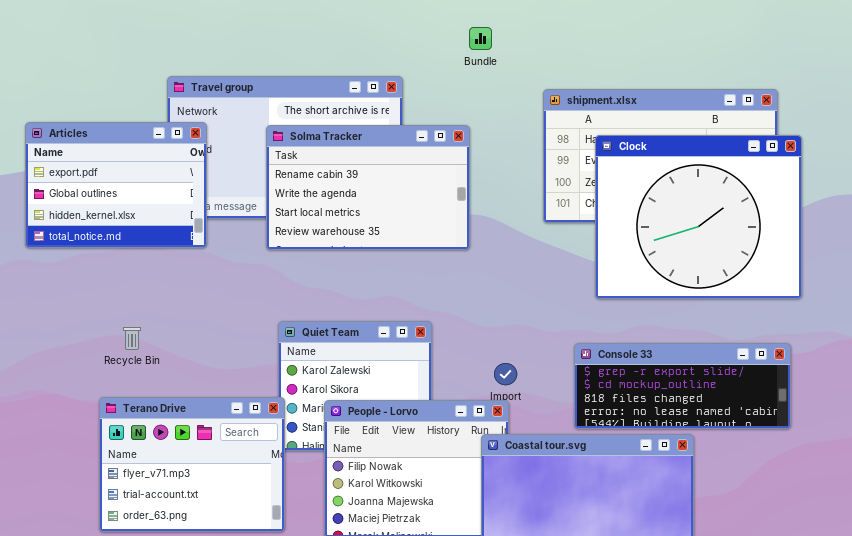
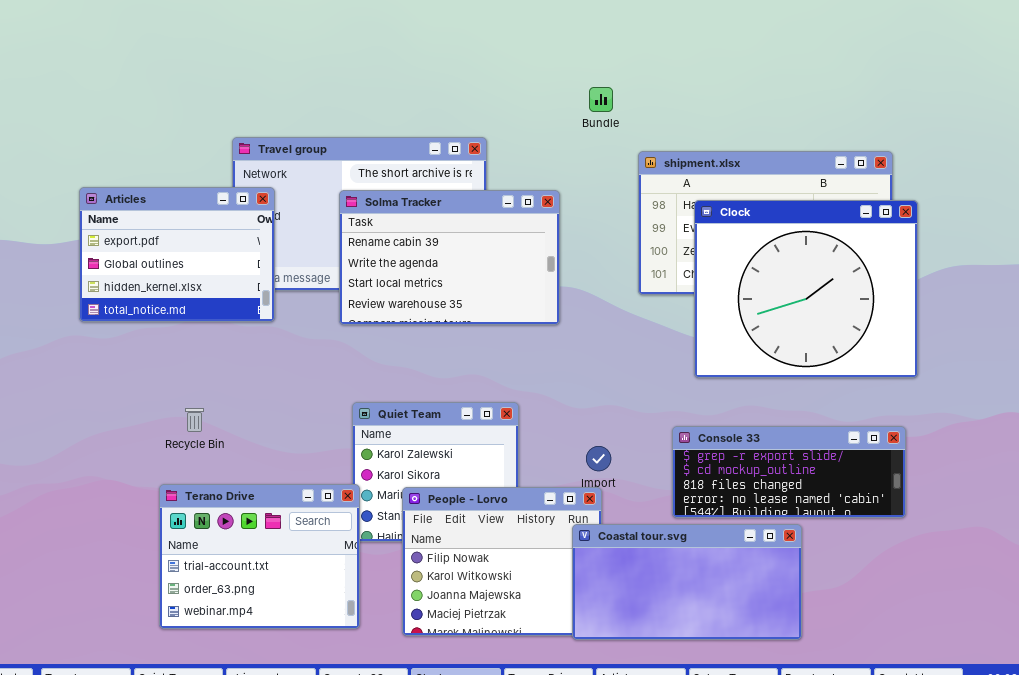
Bundle: [469,27,492,50] -> [589,87,613,112], moved
Terano Drive: [99,397,285,532] -> [159,484,360,629], scrolled down 1 row

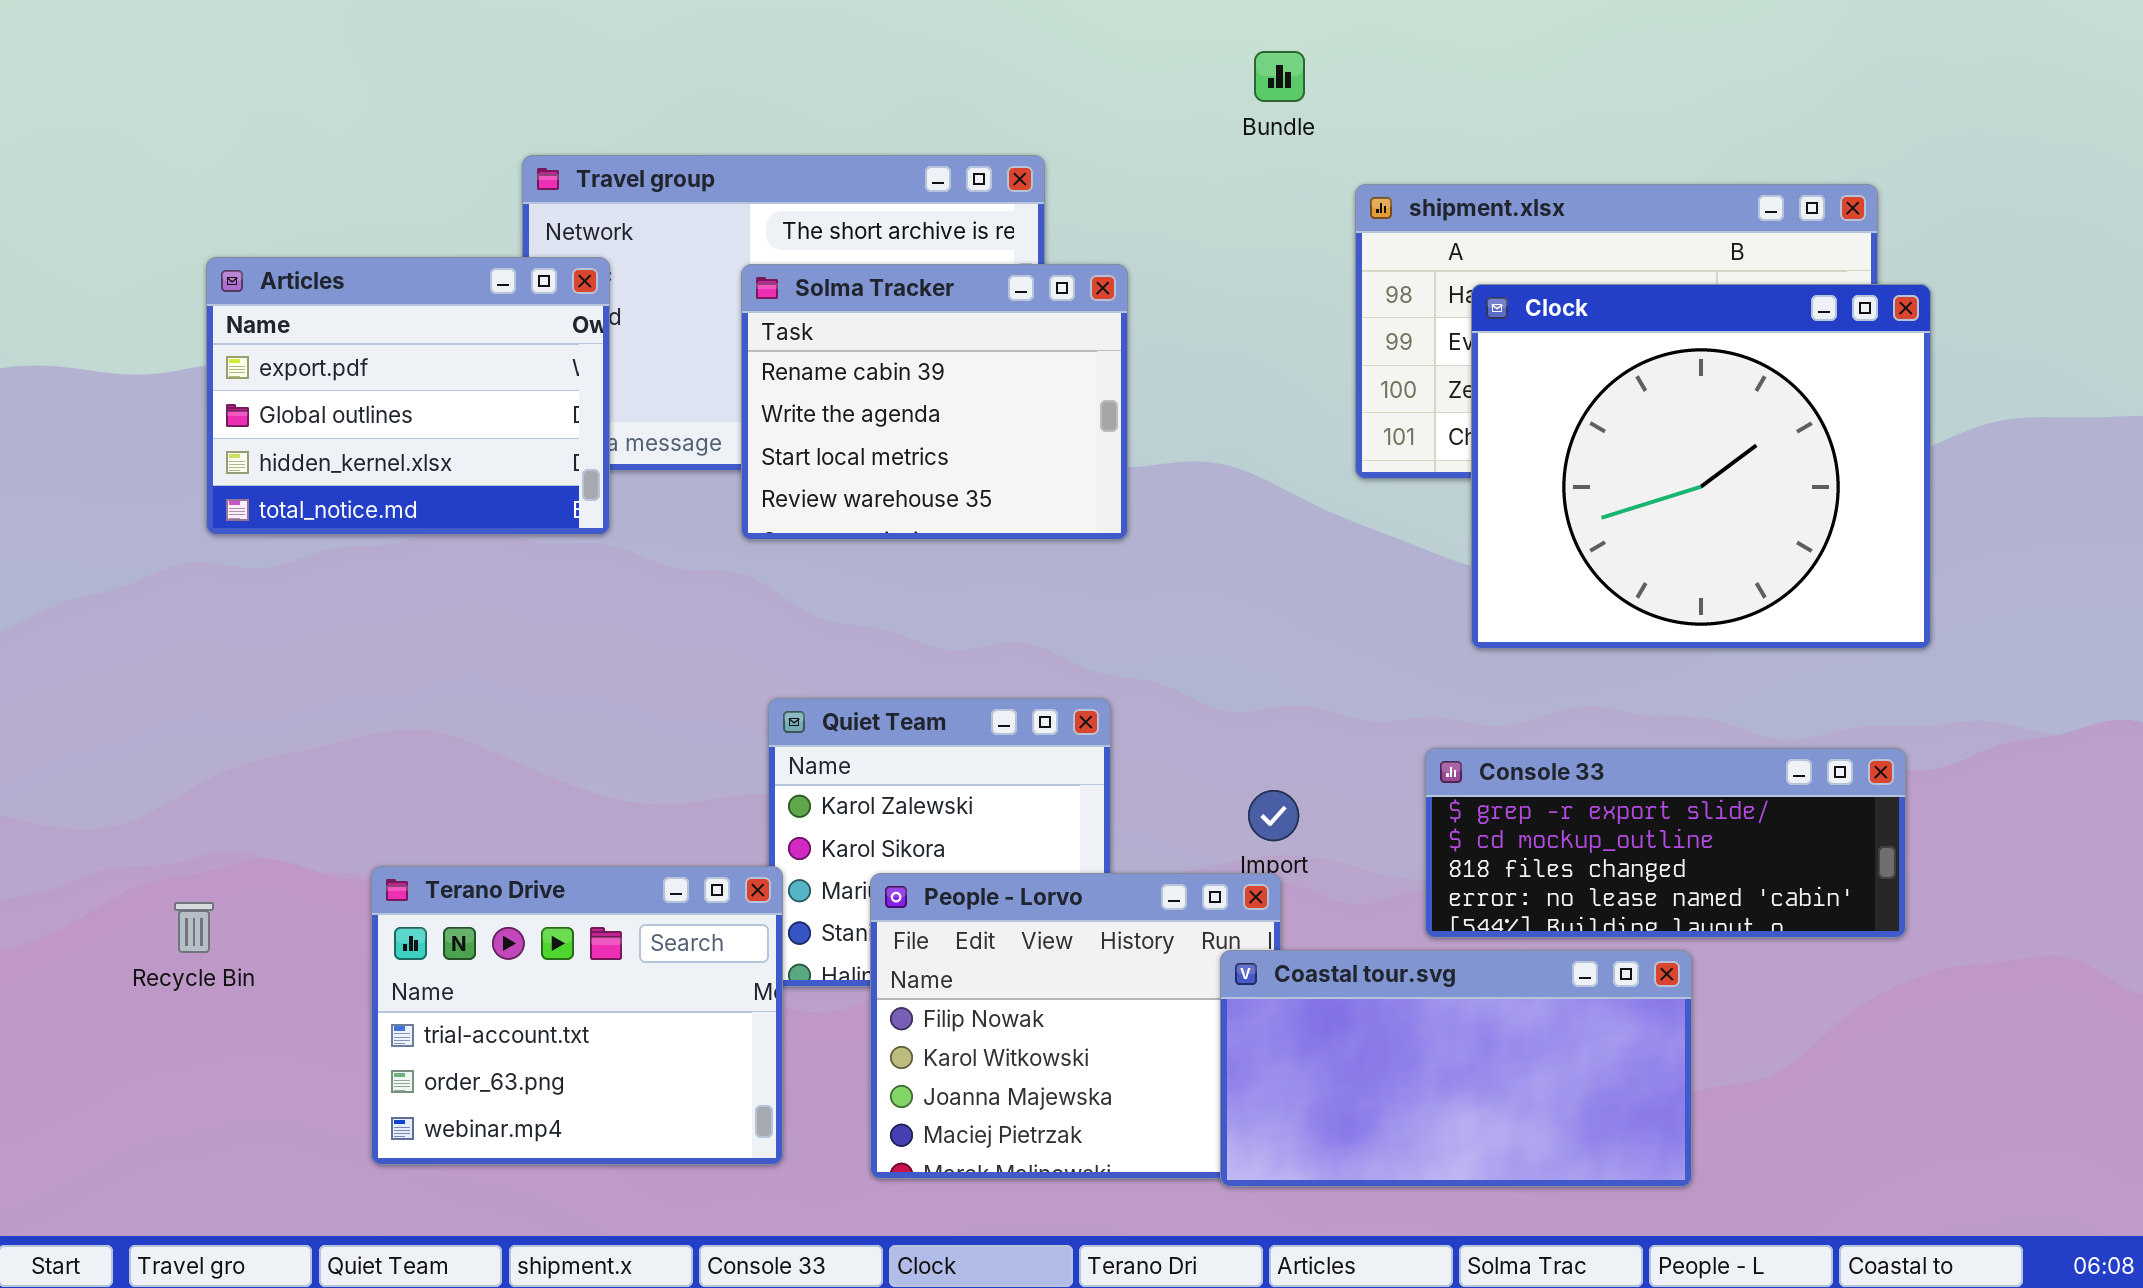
Solma Tracker: [339,190,560,325] -> [741,264,1128,540], resized
Recycle Bin: [185,408,204,432] -> [174,902,214,953], moved

